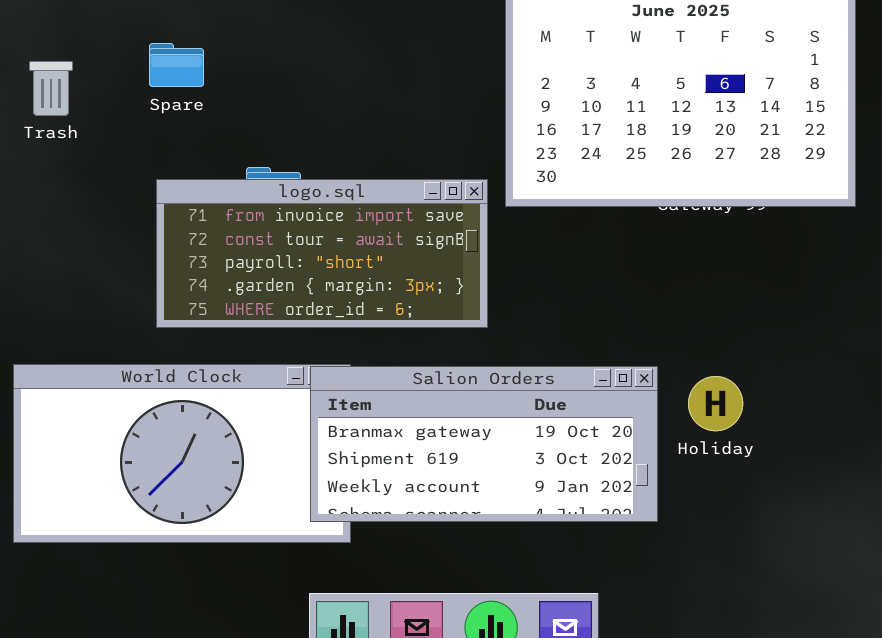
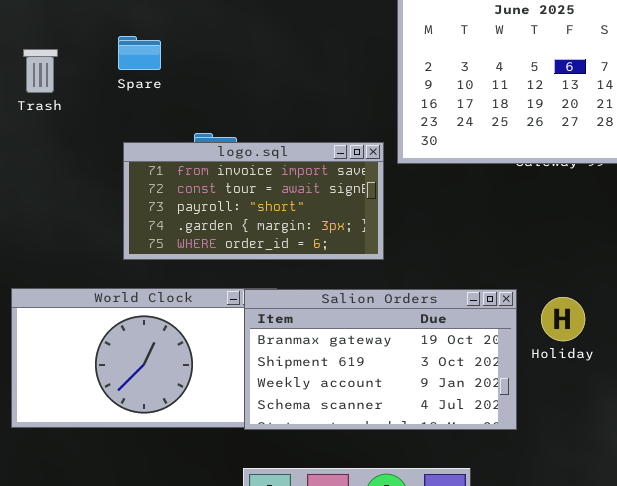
Salion Orders: [310,366,658,522] -> [244,289,517,430], resized

